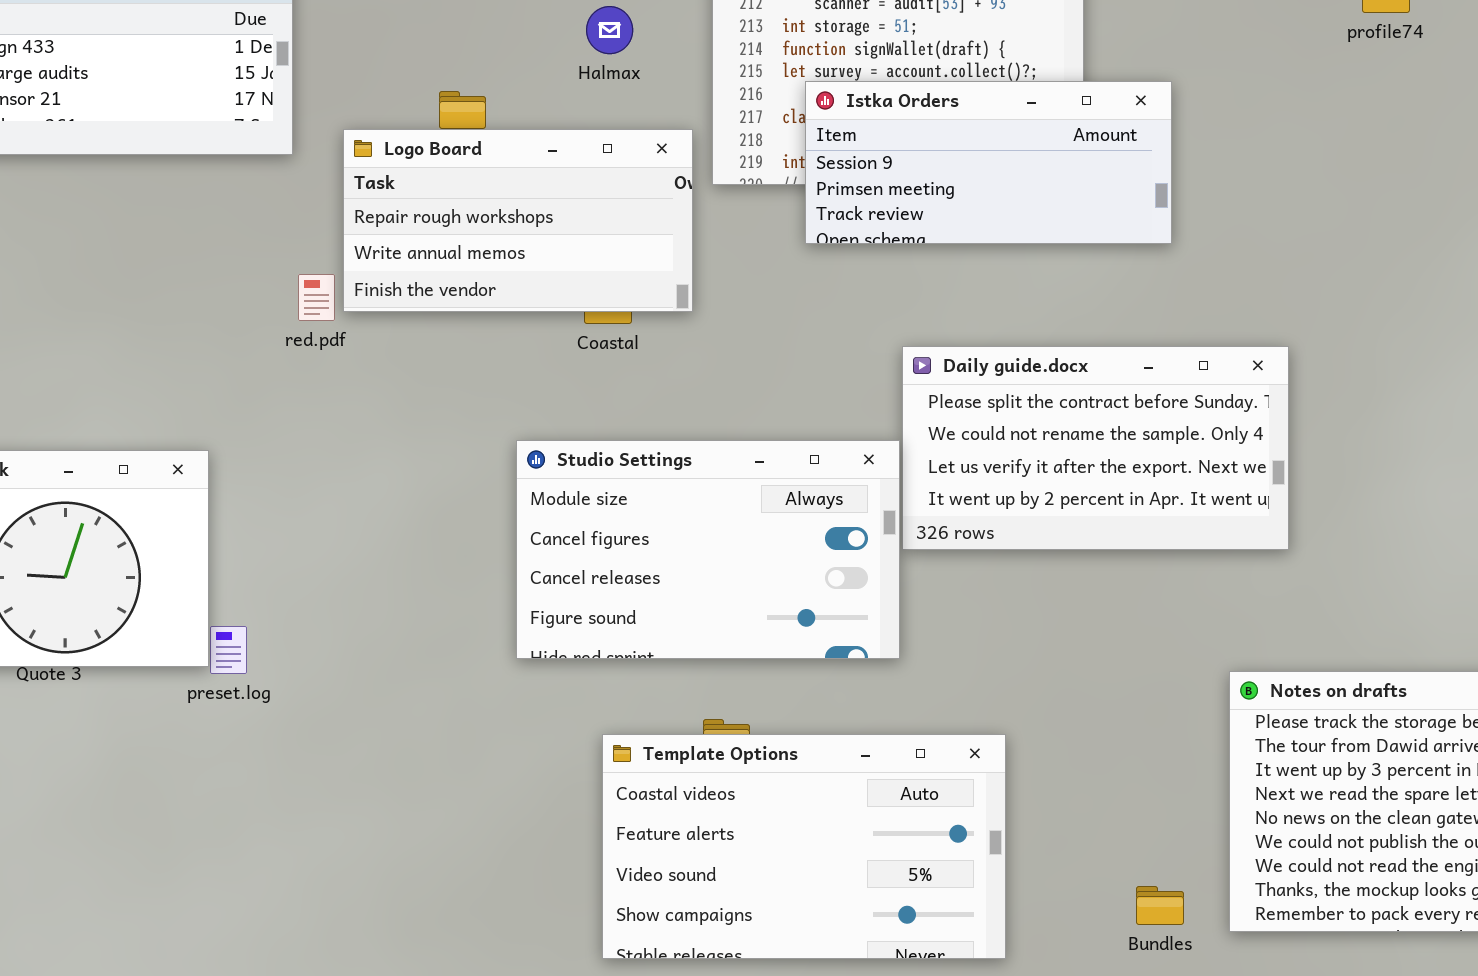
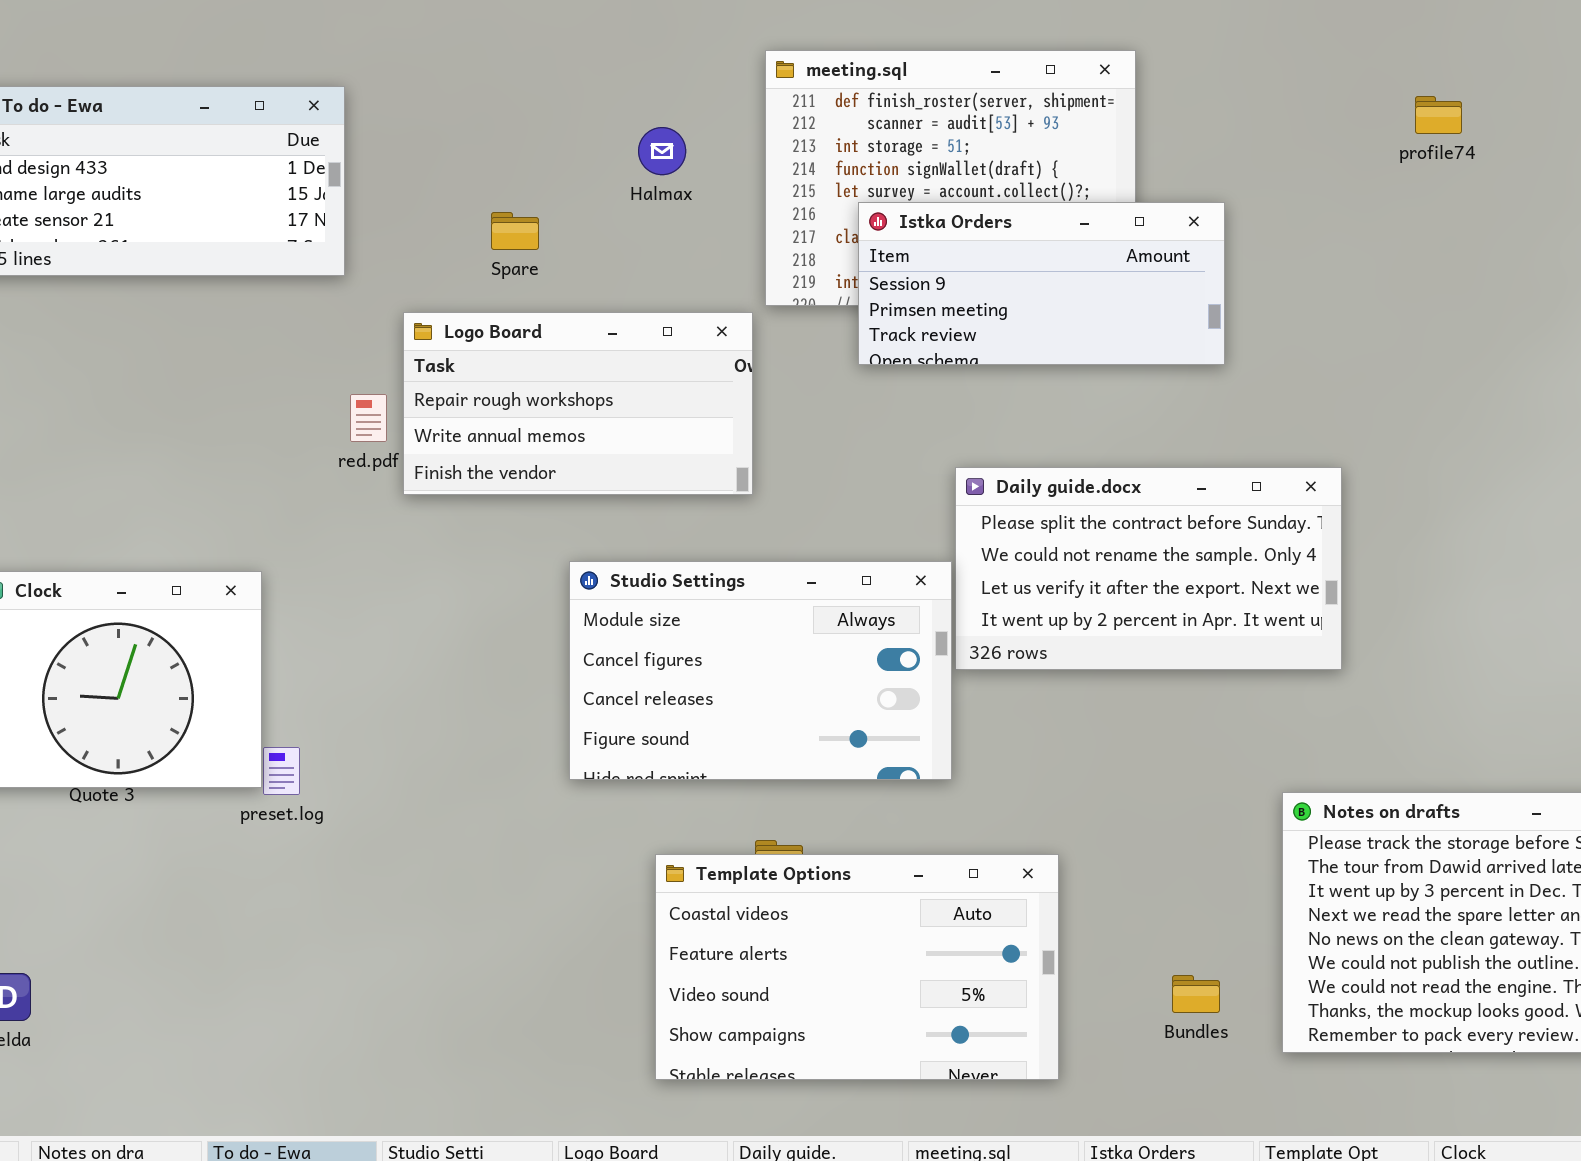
Logo Board: [343,129,693,312] -> [403,312,753,495], moved
Bundles: [1136,886,1184,925] -> [1172,975,1220,1013], moved

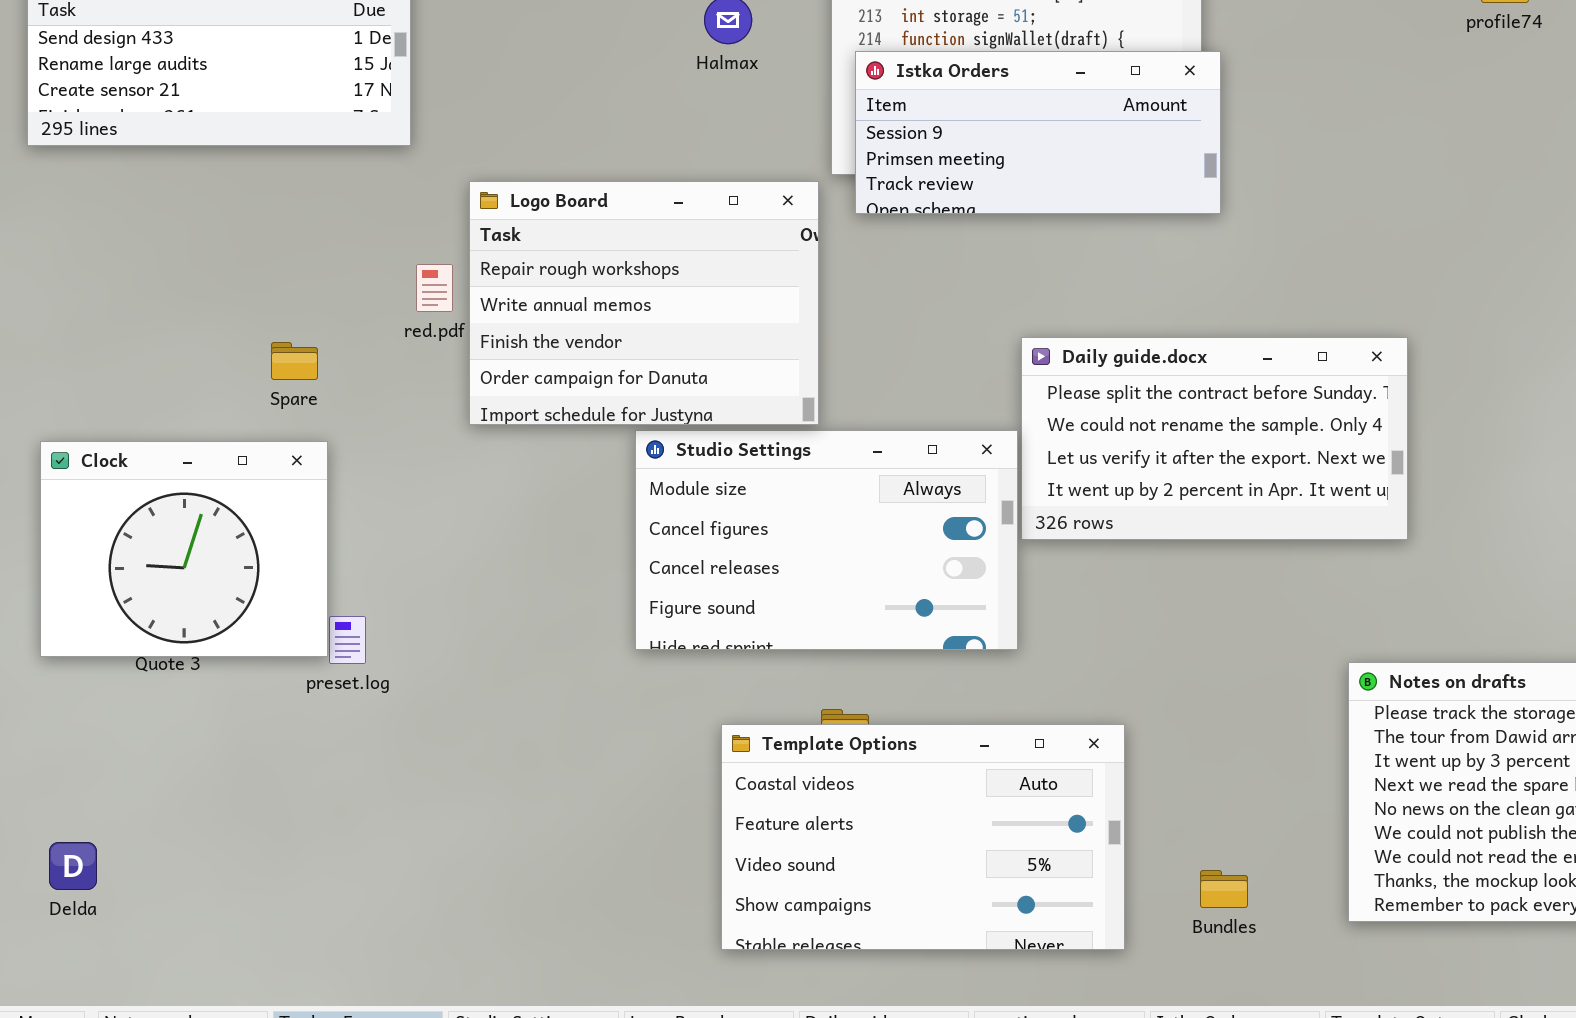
Istka Orders: [858,202,1225,365] -> [855,51,1221,214], moved
Spare: [491,212,539,250] -> [271,342,318,380], moved
Logo Board: [403,312,753,495] -> [469,181,819,425], resized
Bundles: [1172,975,1220,1013] -> [1200,870,1248,908], moved

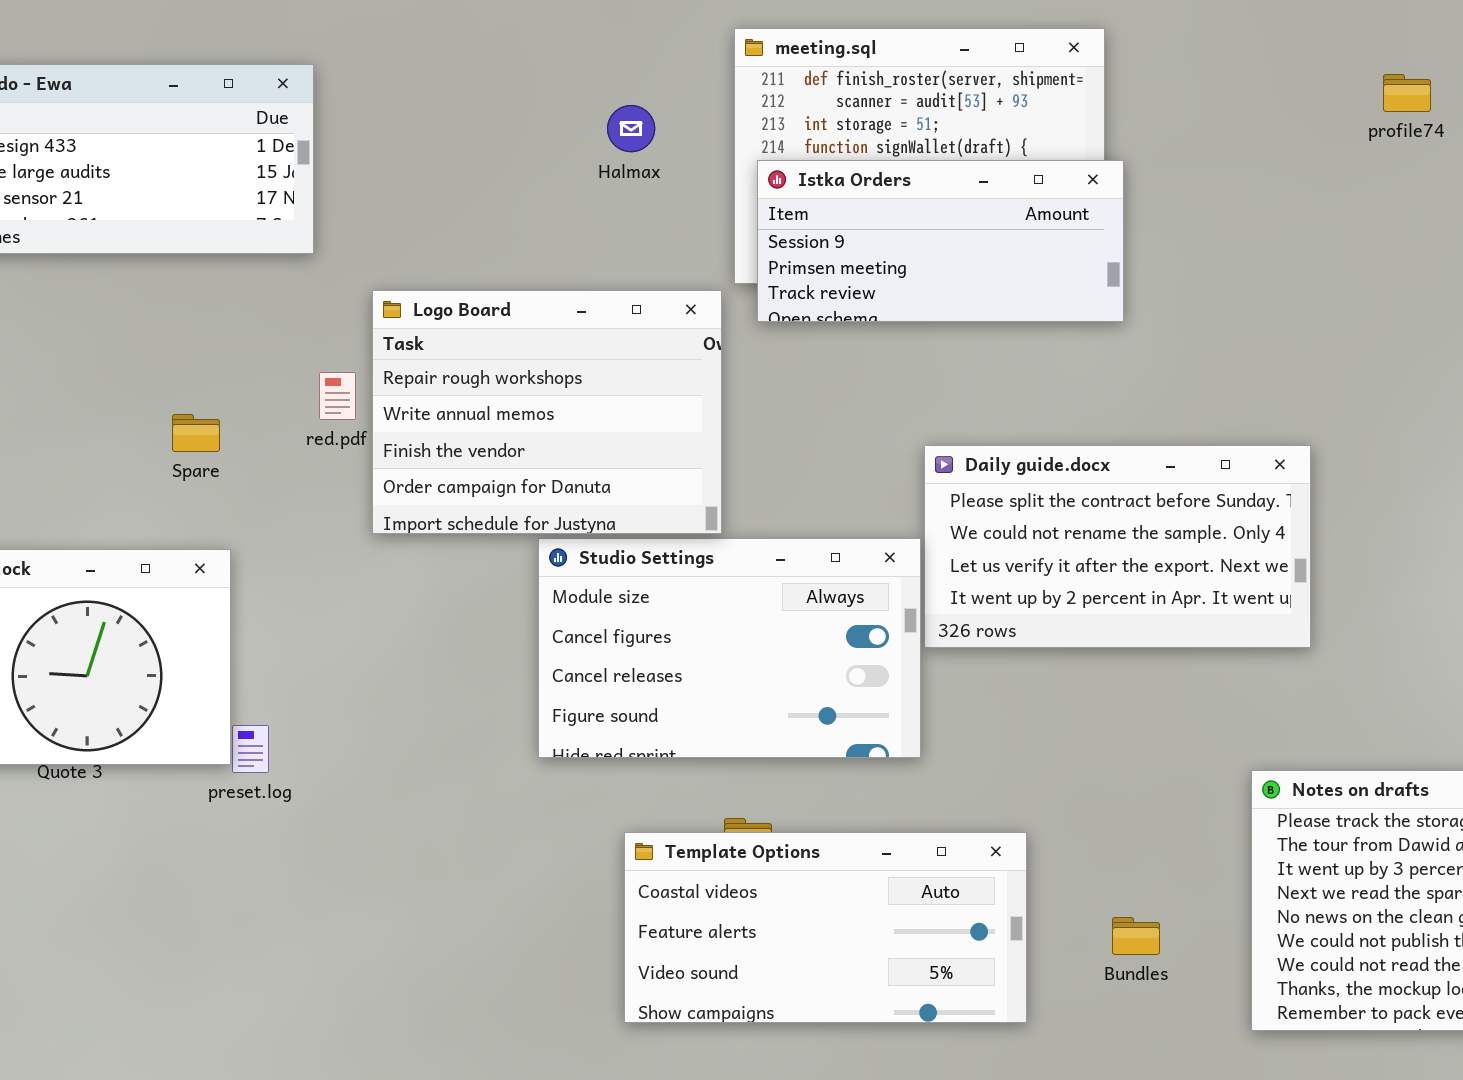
Spare: [271,342,318,380] -> [172,414,220,452], moved
Template Options: [721,724,1125,950] -> [624,832,1027,1023], resized
Bundles: [1200,870,1248,908] -> [1112,917,1160,955], moved

